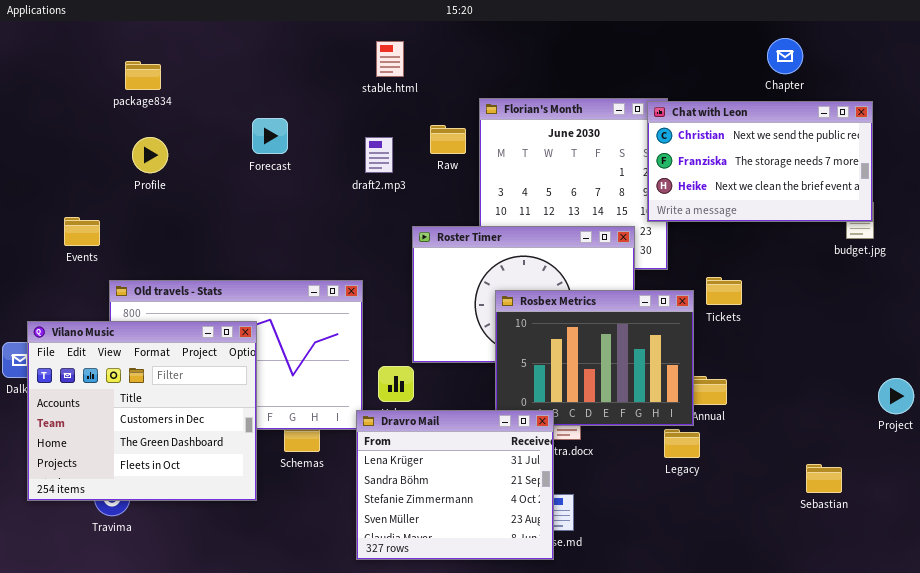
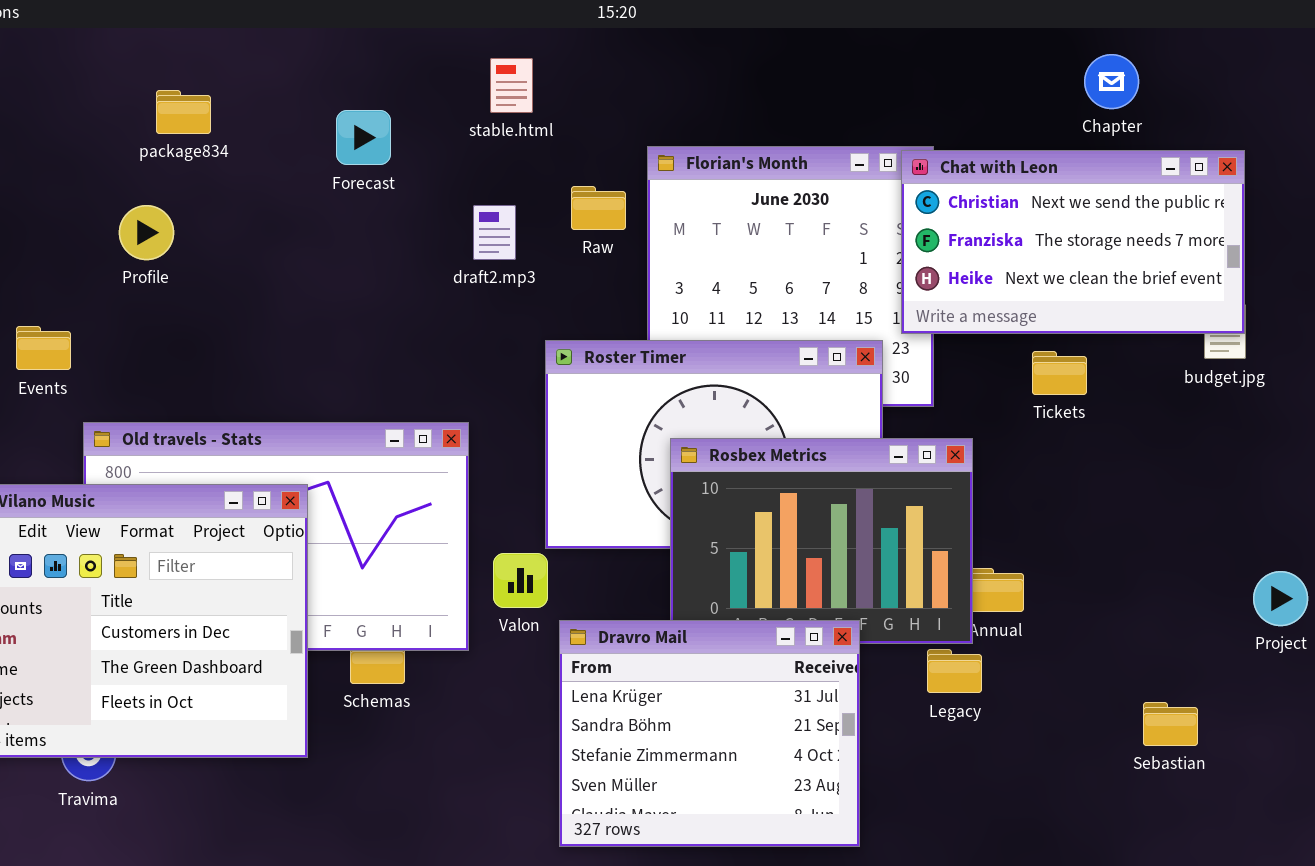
package834: [125,61,161,90] -> [156,90,211,134], moved
Forecast: [252,118,288,154] -> [336,110,391,165], moved
Tickets: [706,277,742,305] -> [1032,351,1087,395], moved
Dravro Mail: [356,410,554,560] -> [559,620,860,847], moved

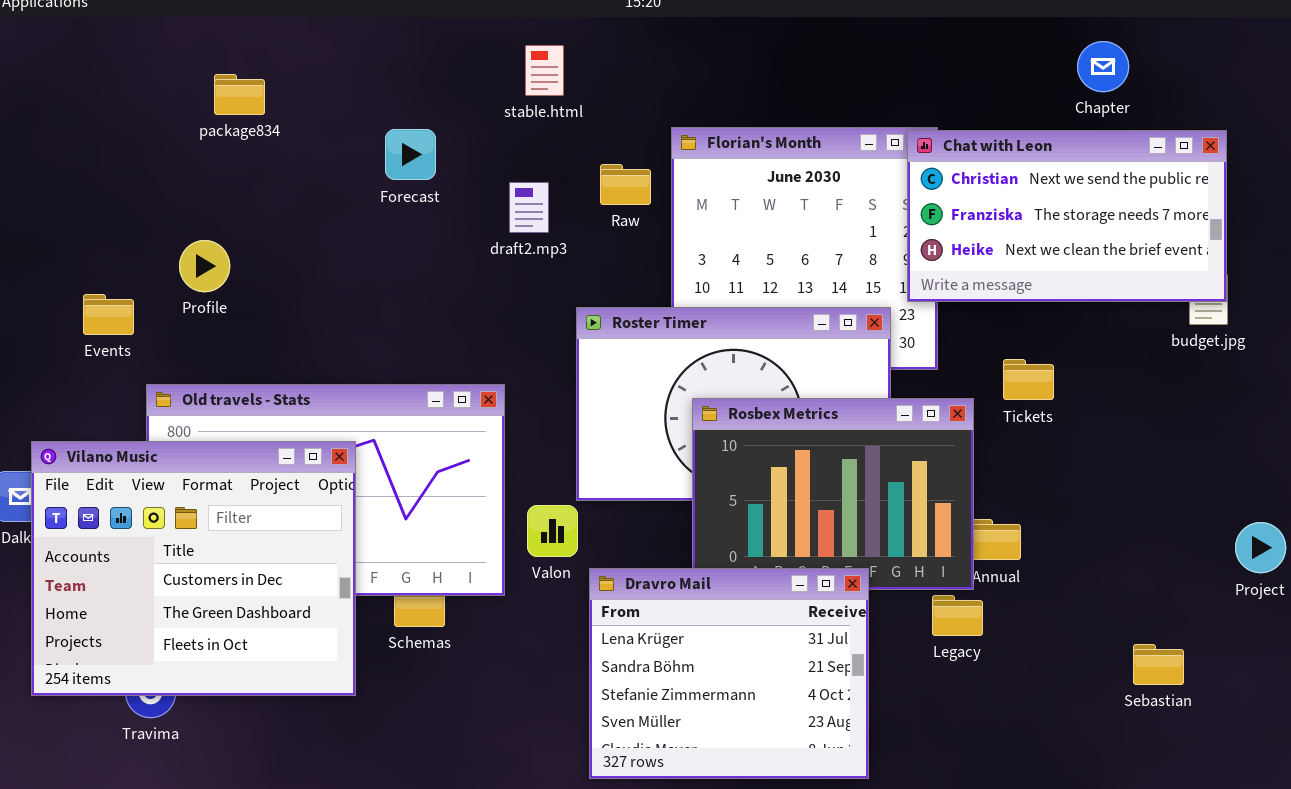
Forecast: [336,110,391,165] -> [385,129,436,180], moved
Profile: [119,205,174,260] -> [179,240,230,292], moved
Tickets: [1032,351,1087,395] -> [1003,359,1054,400], moved

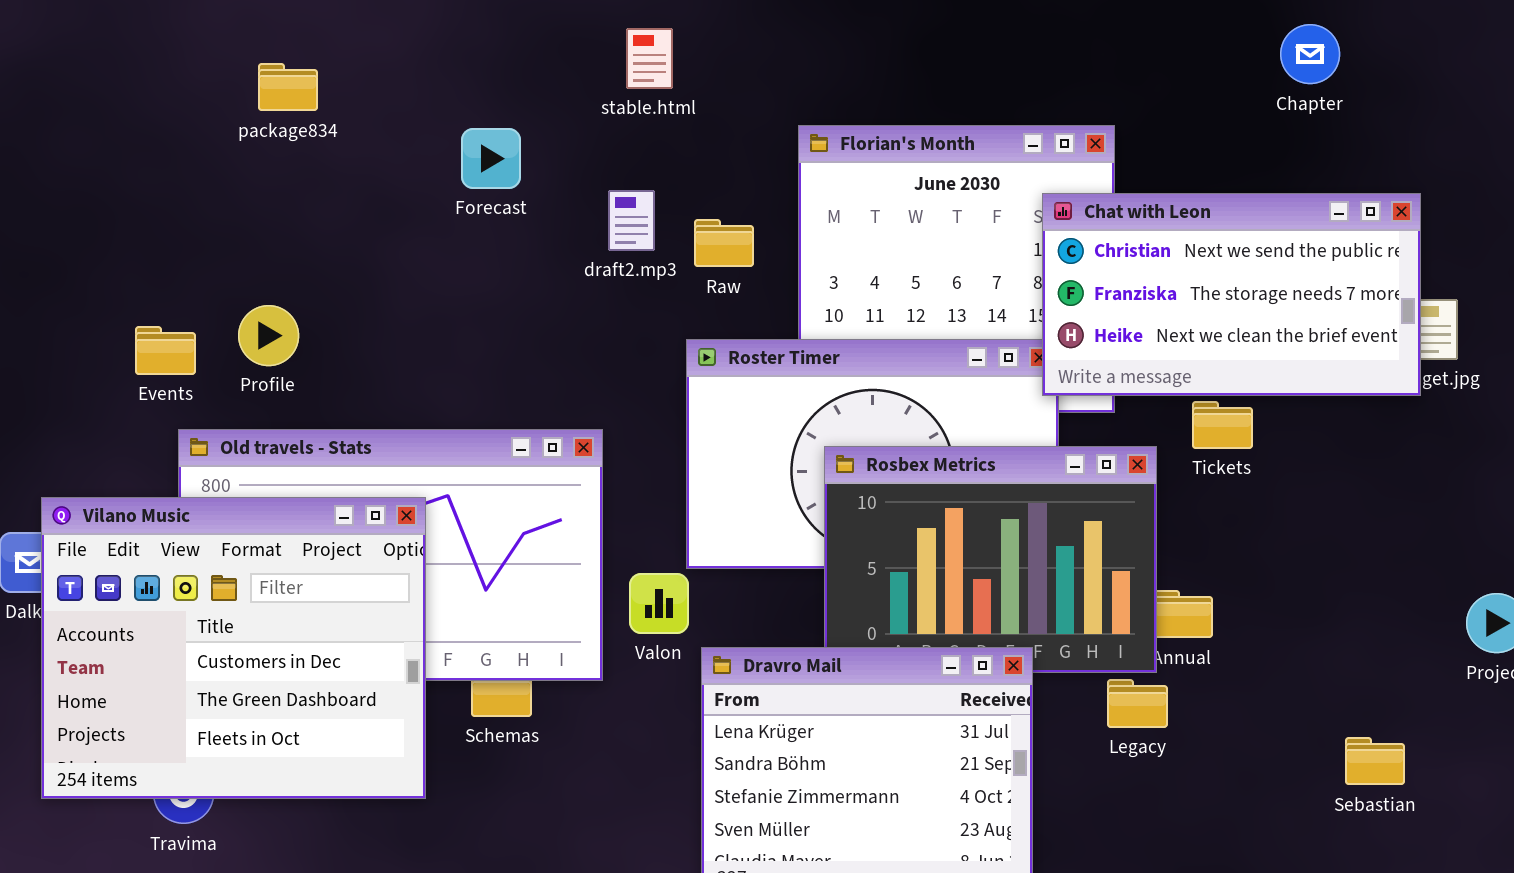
Chat with Leon: [907,130,1227,302] -> [1042,193,1421,396], moved
Raw: [600,164,651,205] -> [694,219,754,267], moved
Profile: [179,240,230,292] -> [238,305,299,366], moved
Events: [83,294,134,335] -> [135,326,196,375], moved

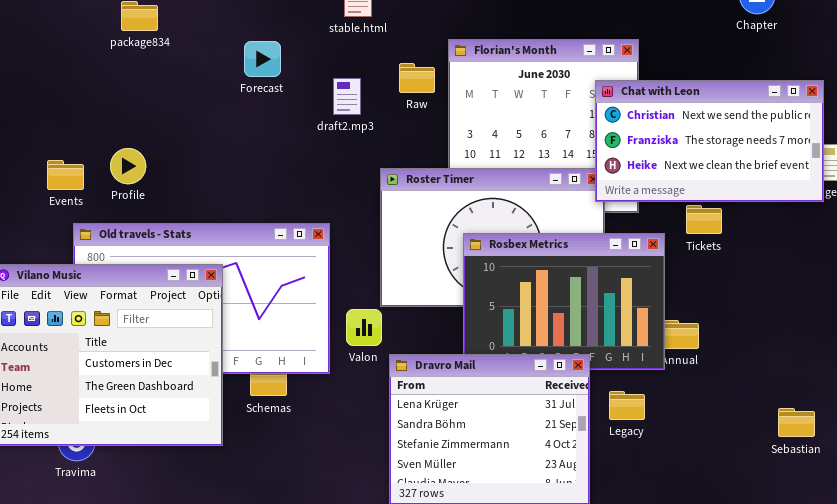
Raw: [694,219,754,267] -> [399,63,435,93], moved
Legacy: [1107,679,1168,728] -> [609,391,645,420], moved

